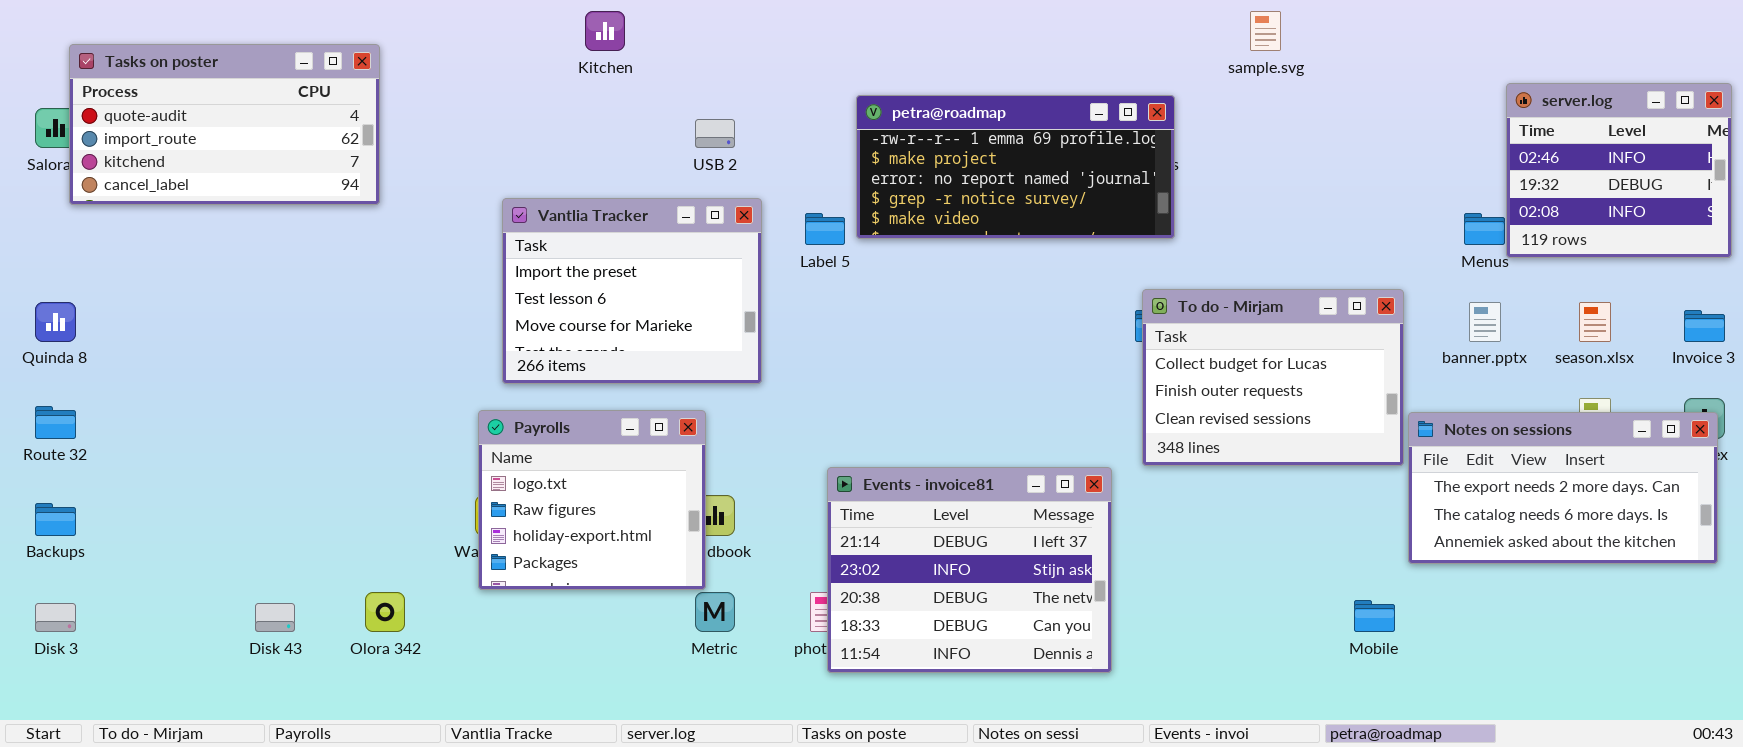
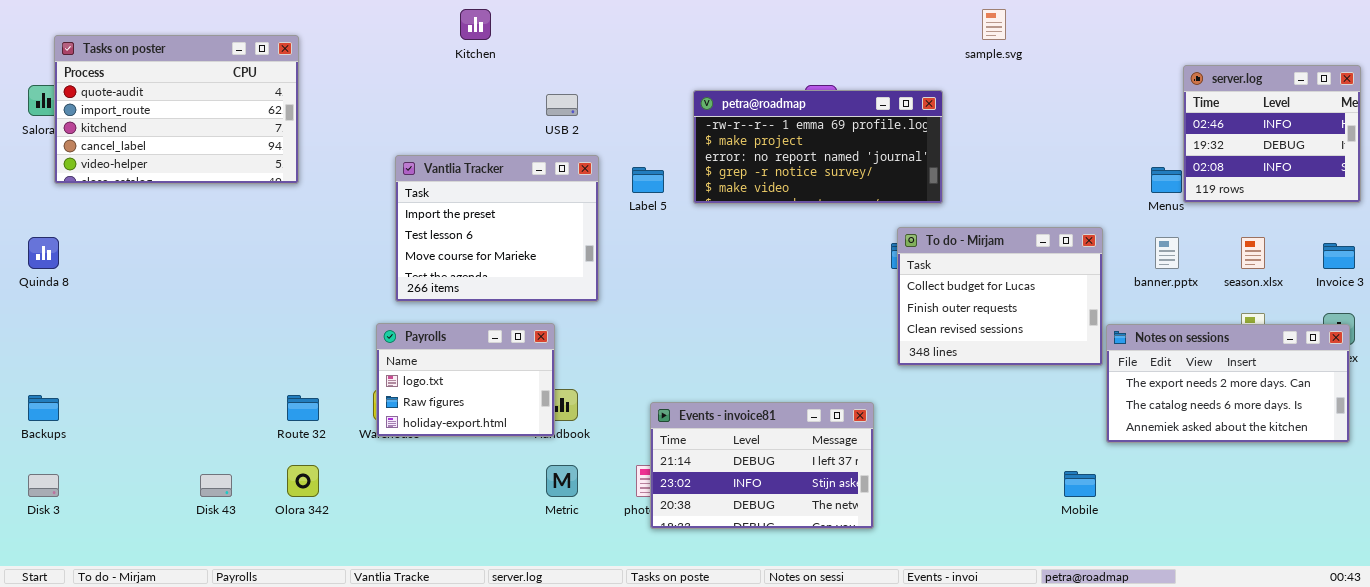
Tasks on poster: [69,44,380,205] -> [54,35,299,184], resized
petra@roadmap: [856,95,1175,239] -> [693,90,943,204], moved
Route 32: [35,406,76,439] -> [287,395,319,421], moved
Payrolls: [478,410,706,590] -> [376,323,555,437], resized
Events - invoice81: [827,467,1112,673] -> [650,402,874,529], resized

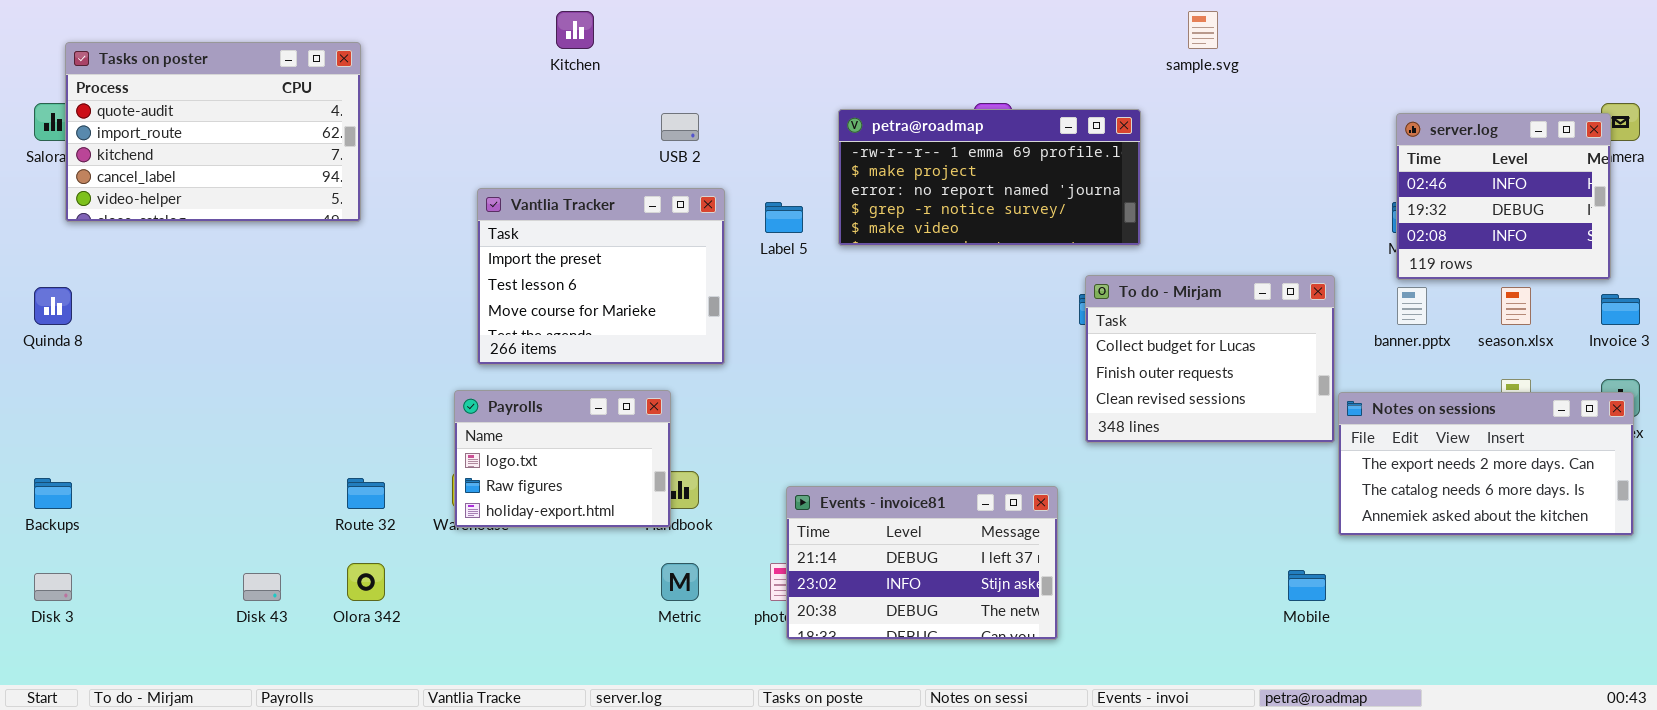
server.log: [1183,65,1361,203] -> [1396,113,1611,280], moved

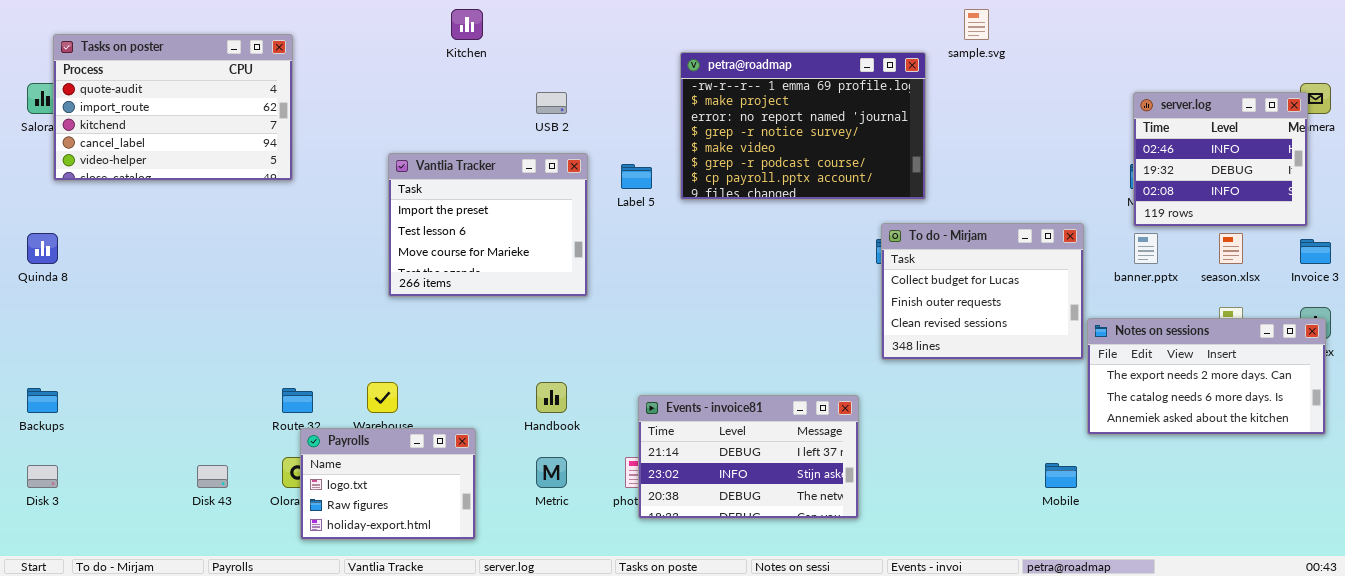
petra@roadmap: [838,109,1141,246] -> [680,52,926,200], resized
Payrolls: [454,390,671,528] -> [300,428,476,540], moved

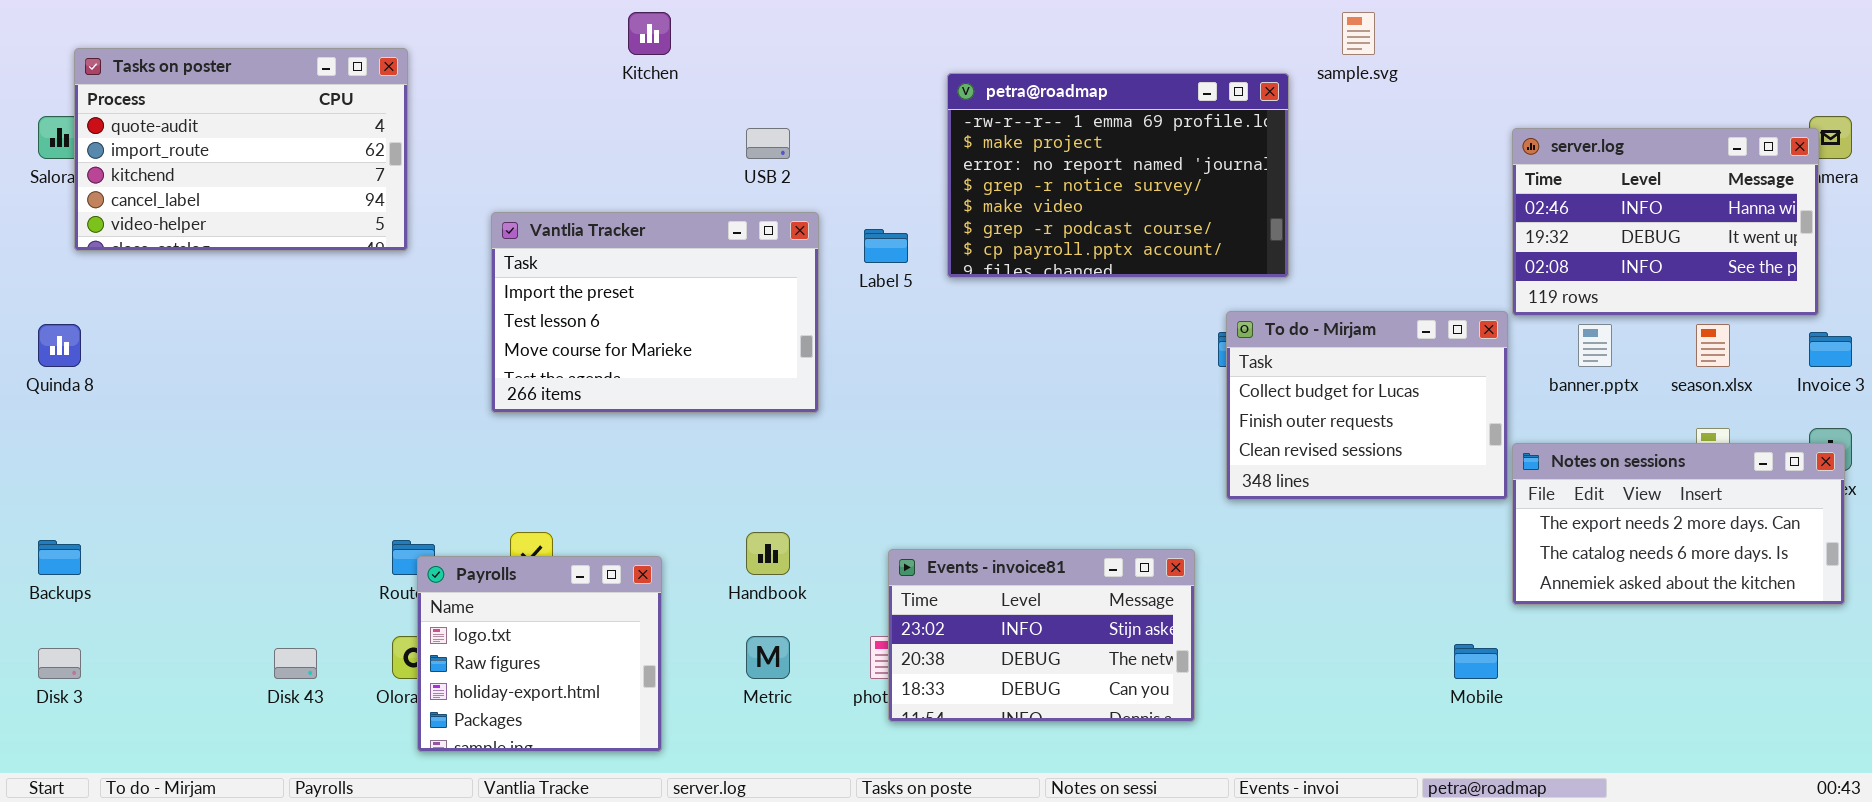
server.log: [1133,92,1308,227] -> [1512,128,1819,316], resized
Vantlia Tracker: [388,153,588,297] -> [491,212,819,413], resized
Events - invoice81: [638,395,859,519] -> [888,549,1195,722], scrolled down 1 row
Payrolls: [300,428,476,540] -> [417,556,662,752], resized

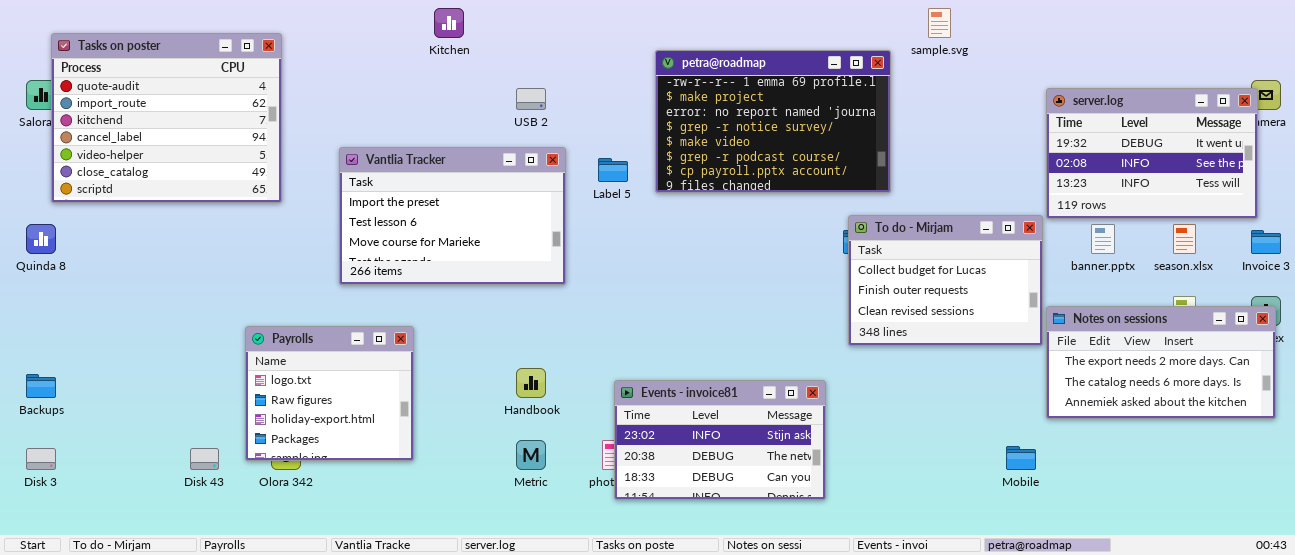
Tasks on poster: [74,48,408,251] -> [51,33,282,203], resized
server.log: [1512,128,1819,316] -> [1046,88,1258,219], scrolled down 1 row
Payrolls: [417,556,662,752] -> [245,326,414,461], moved

